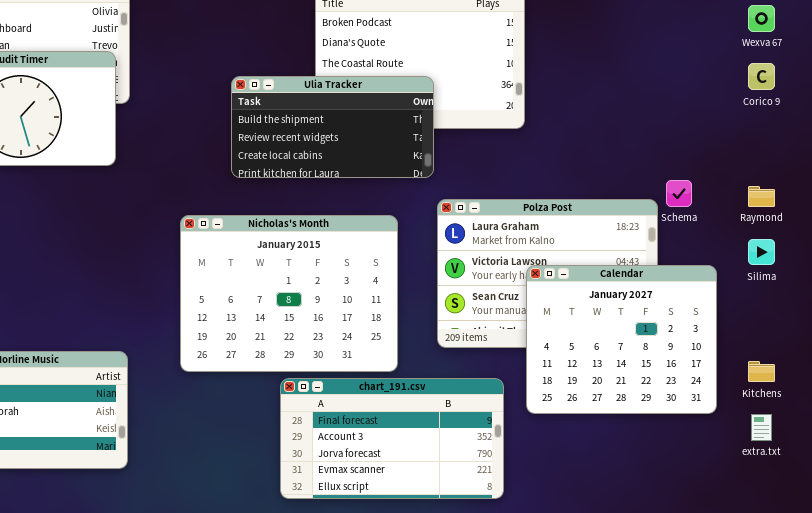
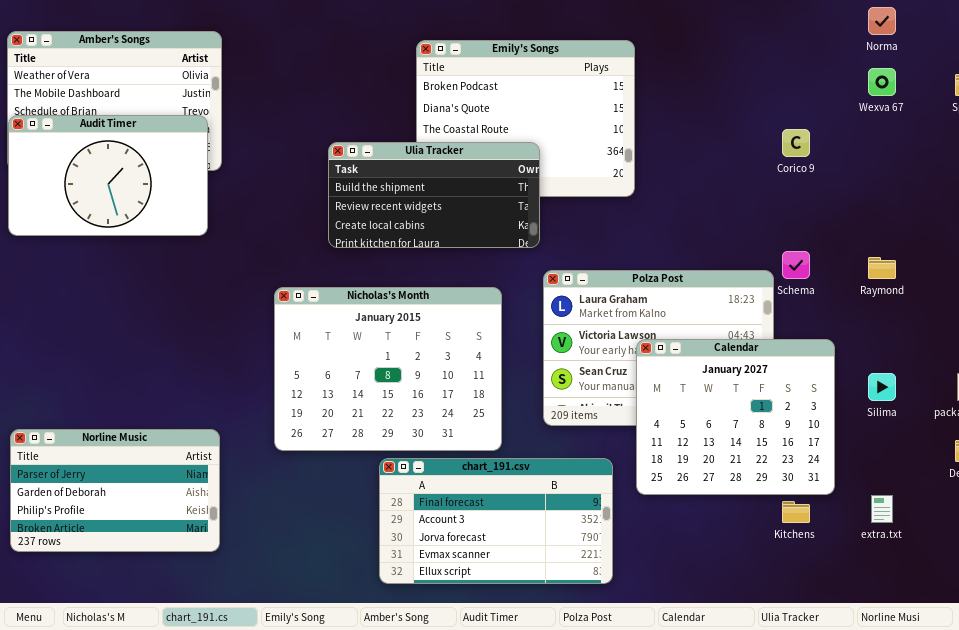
Corico 9: [748,63,775,90] -> [782,129,810,157], moved
Silima: [748,239,775,265] -> [868,373,896,401], moved
Kitchens: [748,361,775,382] -> [782,501,810,523], moved

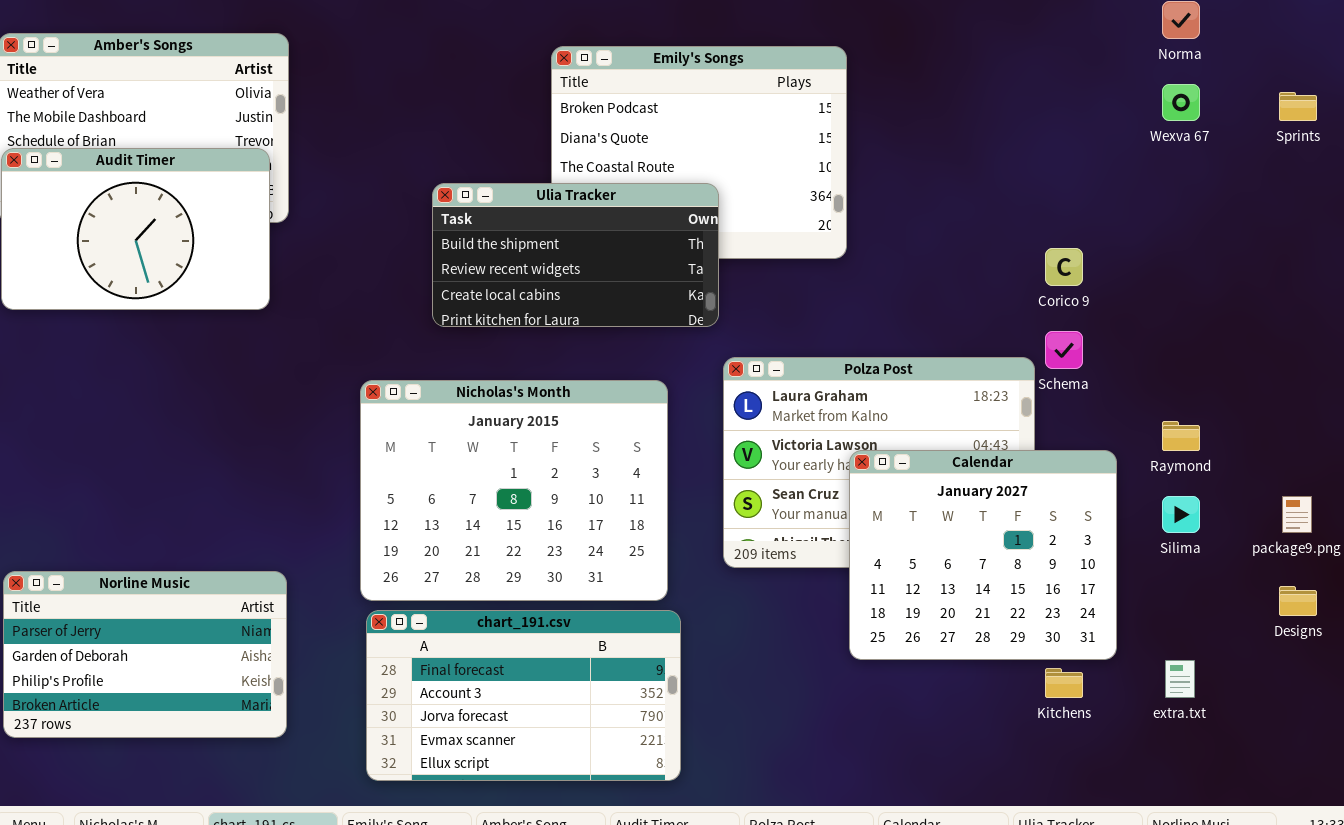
Corico 9: [782,129,810,157] -> [1045,248,1083,286], moved
Raymond: [868,257,896,279] -> [1162,421,1200,451], moved
chart_191.csv: [379,458,613,584] -> [366,610,681,781], moved

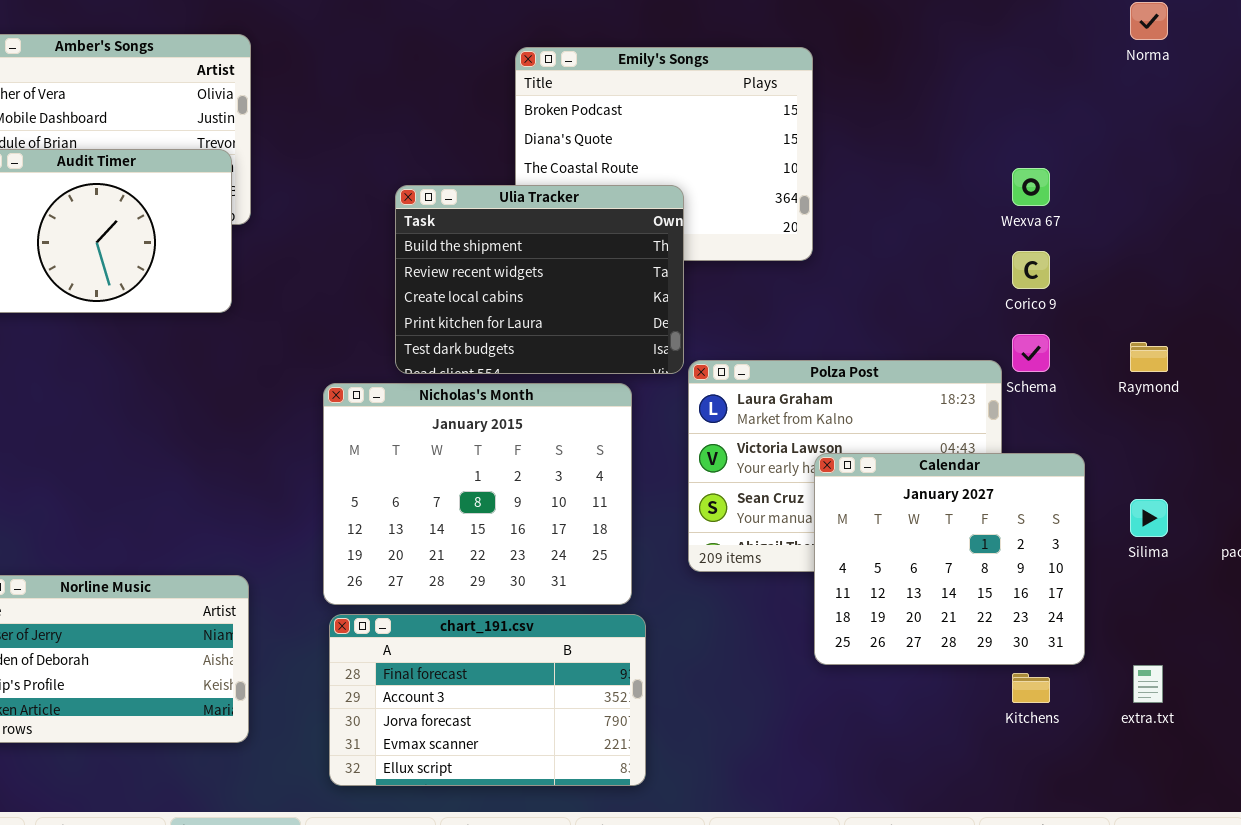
Wexva 67: [1162,84,1200,121] -> [1012,168,1050,206], moved
Ulia Tracker: [432,183,719,327] -> [395,185,684,374], resized
Raymond: [1162,421,1200,451] -> [1130,342,1168,372], moved

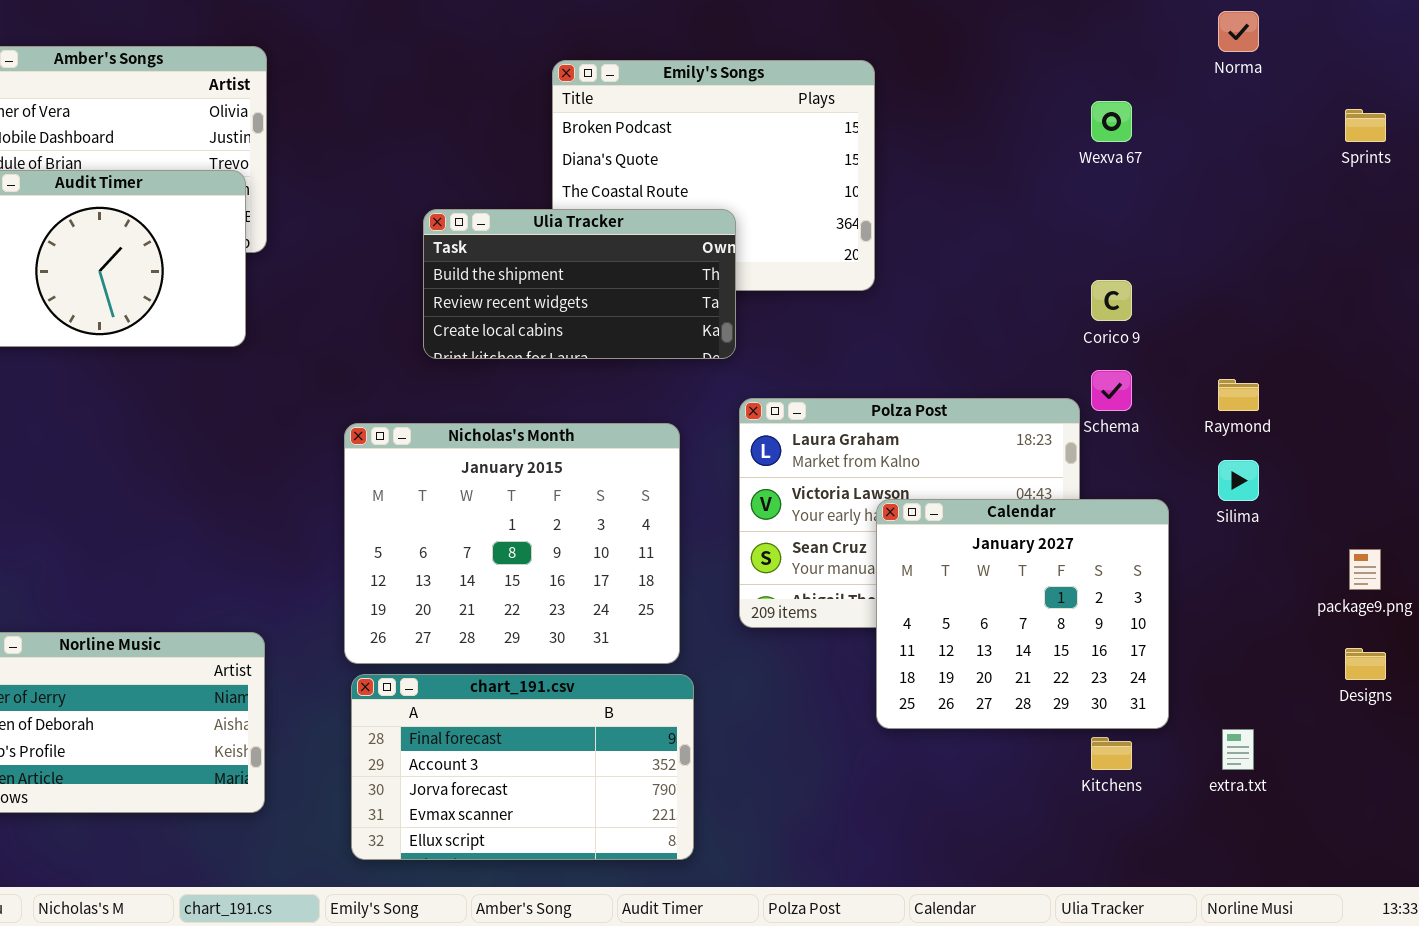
Wexva 67: [1012,168,1050,206] -> [1091,101,1132,142], moved
Ulia Tracker: [395,185,684,374] -> [423,209,736,359], resized
Silima: [1130,499,1168,537] -> [1218,460,1259,501], moved

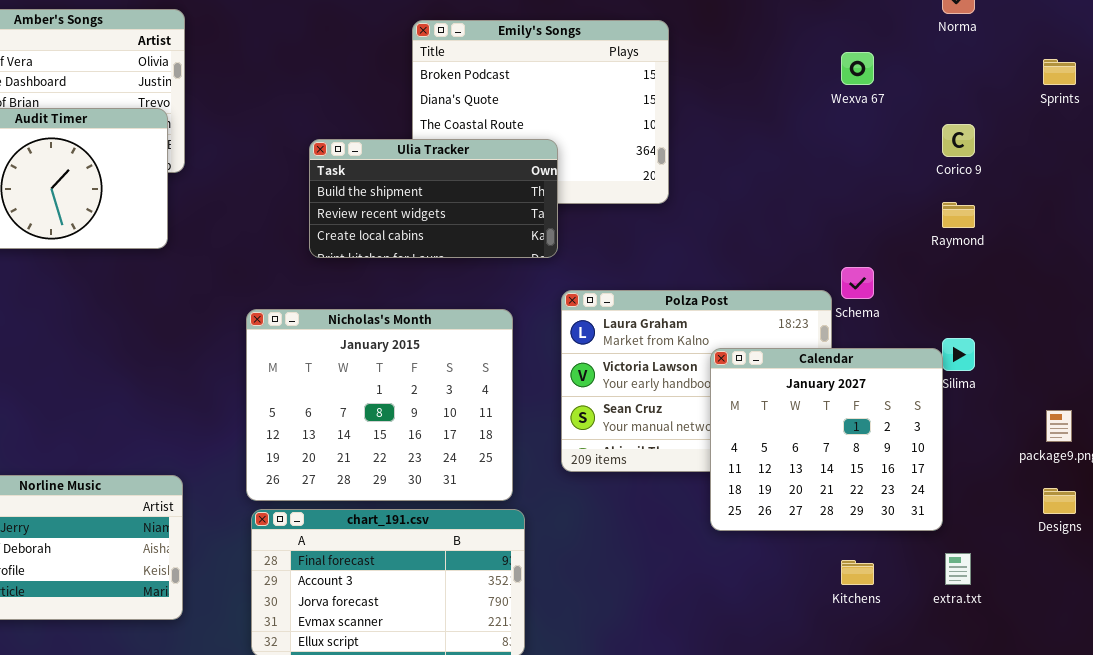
Corico 9: [1091,280,1132,321] -> [942,124,975,157], moved
Raymond: [1218,379,1259,411] -> [942,202,975,228], moved
Calendar: [876,499,1169,729] -> [710,348,943,531], moved

